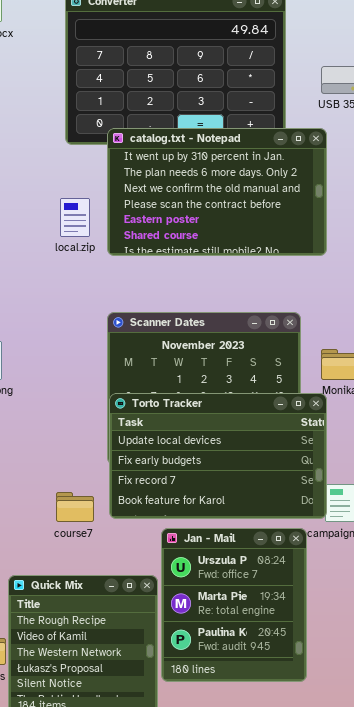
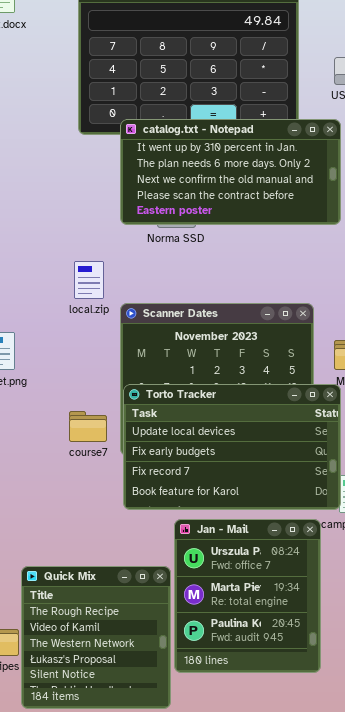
catalog.txt - Notepad: [107,128,327,256] -> [120,119,341,225], resized
local.zip: [60,198,90,237] -> [74,261,104,299], moved
course7: [56,492,94,522] -> [69,411,107,442], moved

